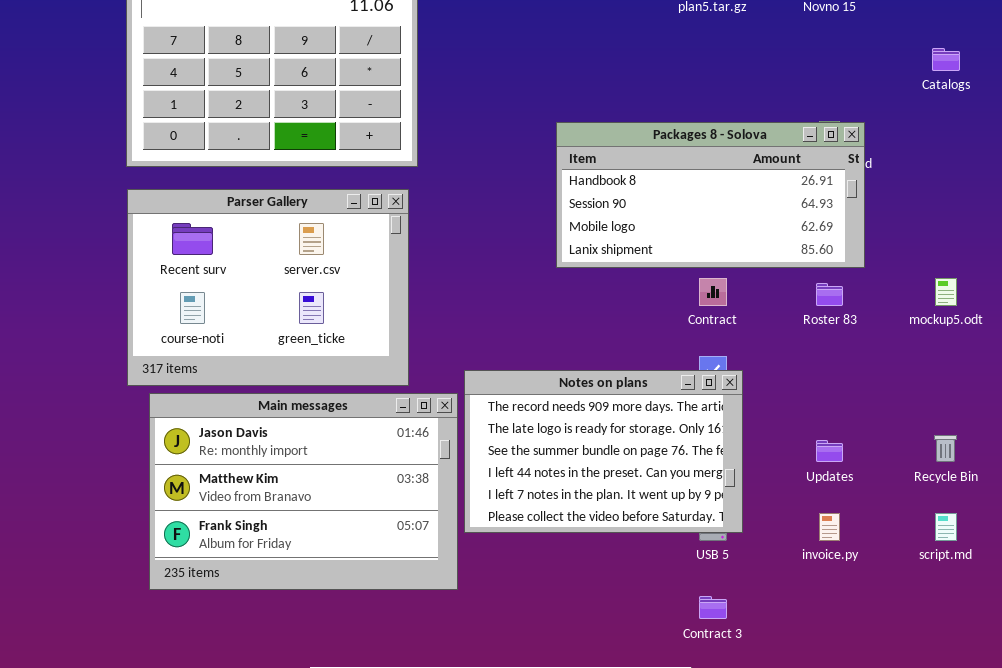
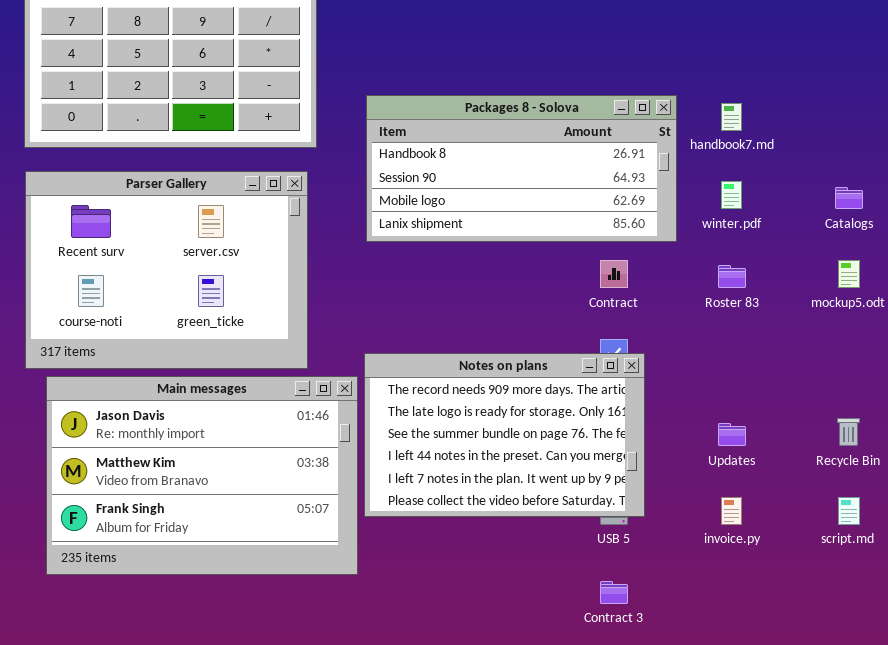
Catalogs: [932,48,960,71] -> [835,187,863,209], moved
Packages 8 - Solova: [556,122,865,268] -> [366,95,677,242], moved

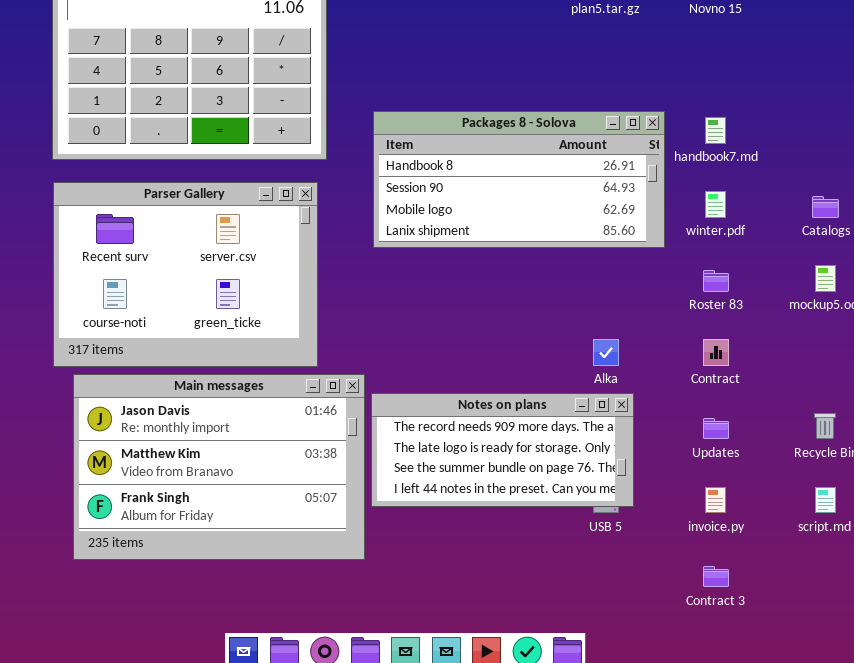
Contract: [600,260,628,288] -> [703,339,729,366], moved
Notes on plans: [364,353,645,517] -> [371,393,634,507], resized
Contract 3: [600,581,628,604] -> [703,566,729,587], moved

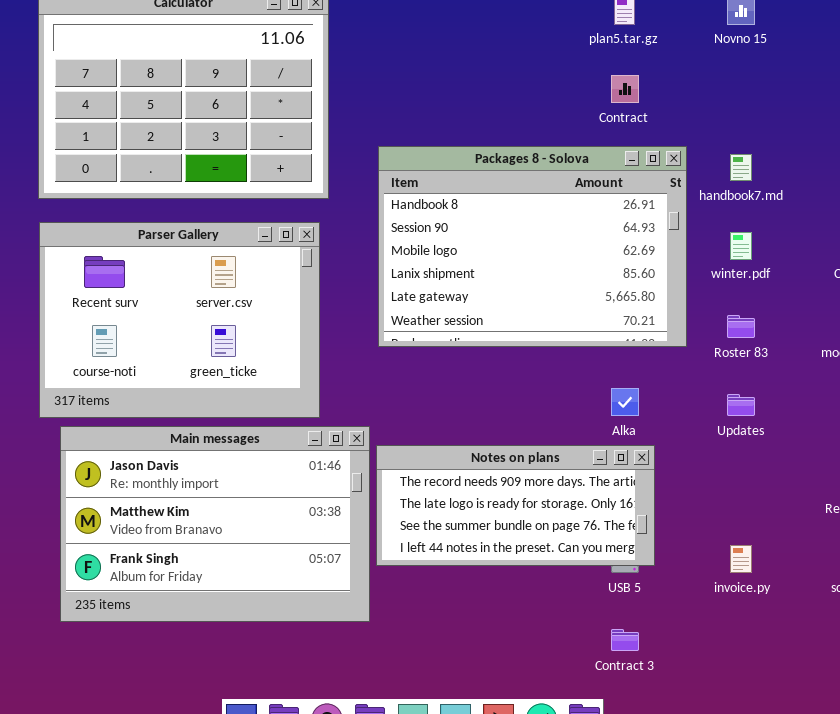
Packages 8 - Solova: [373,111,665,248] -> [378,146,687,347], resized
Contract: [703,339,729,366] -> [611,75,639,103], moved
Updates: [703,418,729,439] -> [727,394,755,416], moved
Contract 3: [703,566,729,587] -> [611,629,639,651], moved

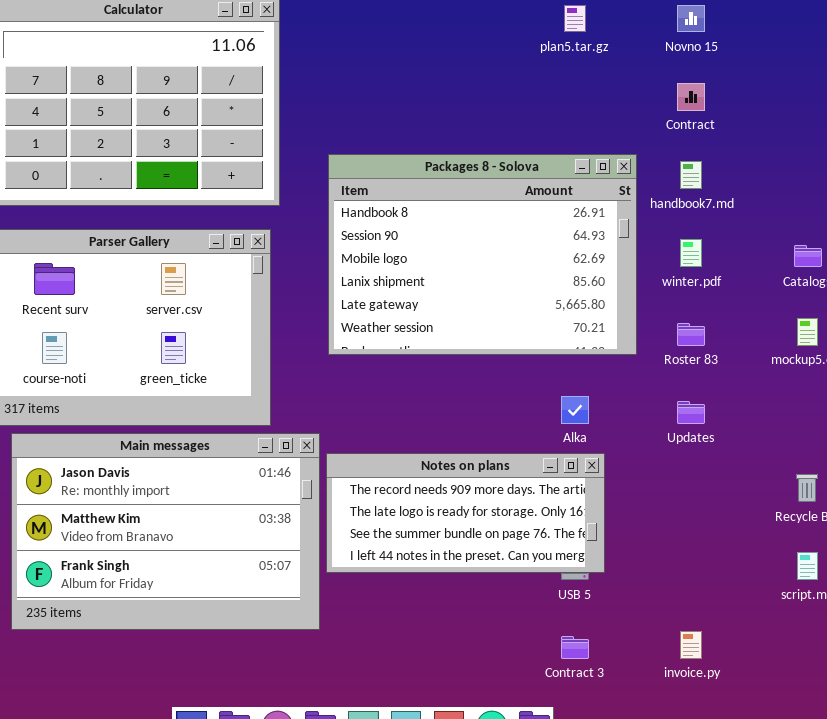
Contract: [611,75,639,103] -> [677,83,705,111], moved
invoice.py: [730,545,752,573] -> [680,631,702,659], moved

